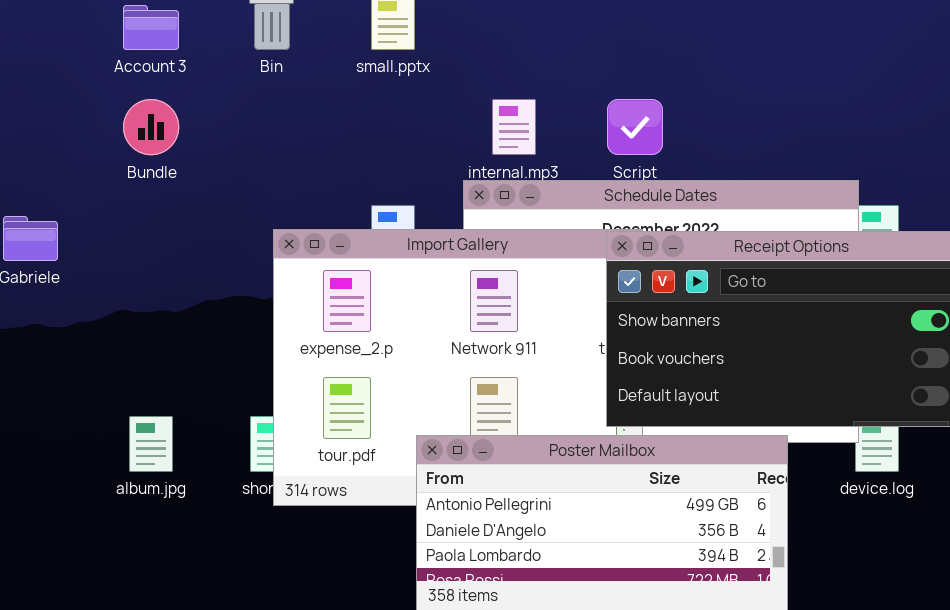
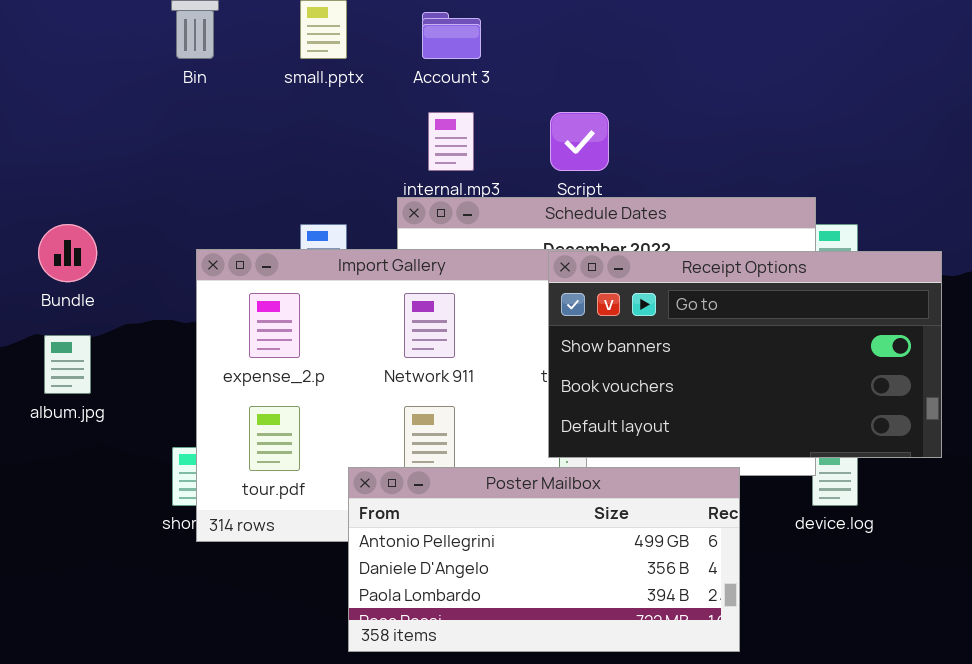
Account 3: [123,5,179,50] -> [422,12,481,59], moved
Bundle: [123,99,179,155] -> [38,224,97,282], moved
album.jpg: [129,416,173,472] -> [44,335,91,394], moved

